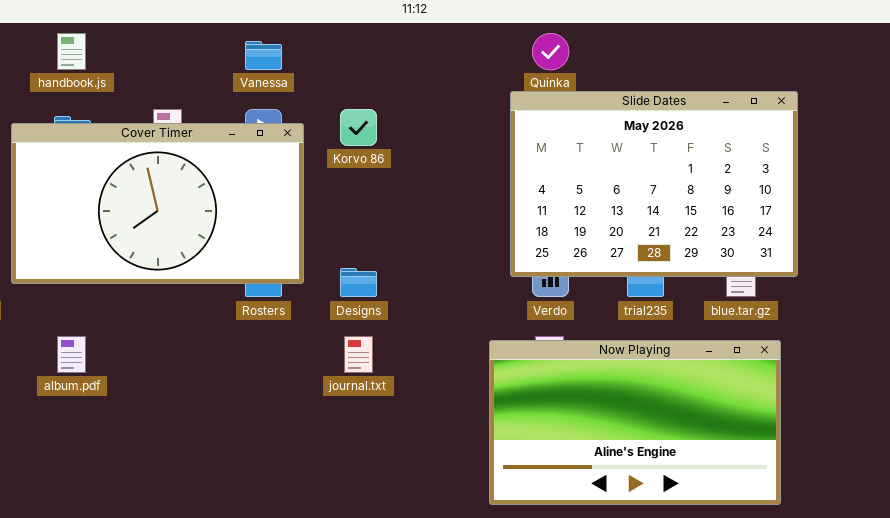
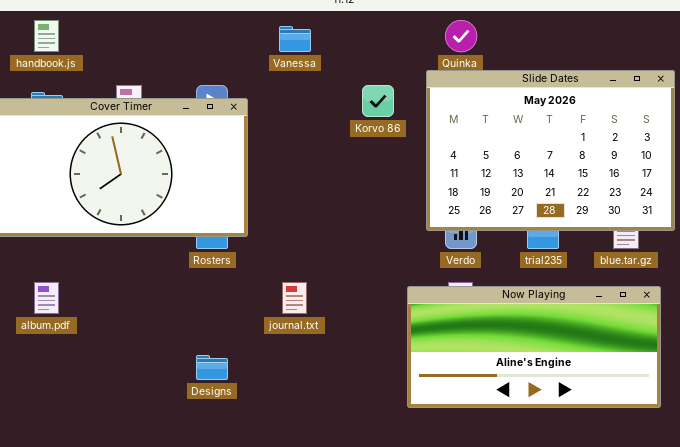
Vanessa: [245,41,282,70] -> [279,26,311,52], moved
Korvo 86: [340,109,377,146] -> [362,85,394,117], moved
Designs: [340,268,377,297] -> [196,355,228,380], moved
Now Playing: [489,340,781,505] -> [407,286,661,408], resized

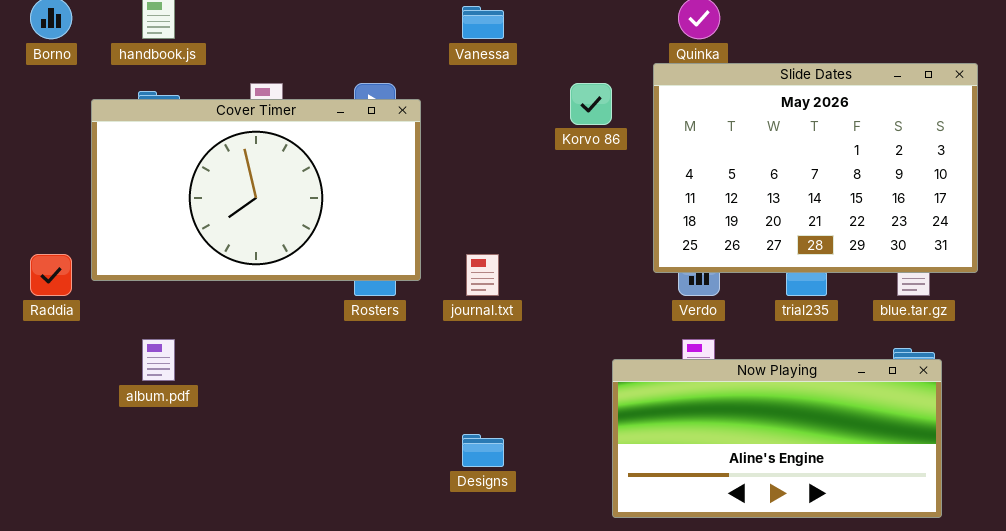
journal.txt: [282,282,307,314] -> [466,254,499,296], moved
Now Playing: [407,286,661,408] -> [612,359,942,518], moved
Designs: [196,355,228,380] -> [462,434,504,467], moved

